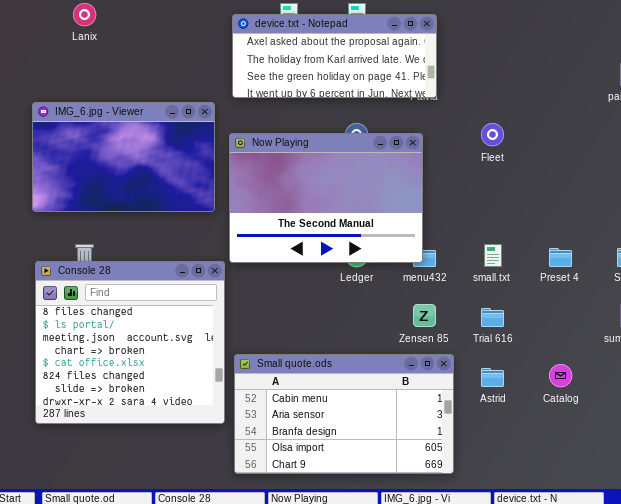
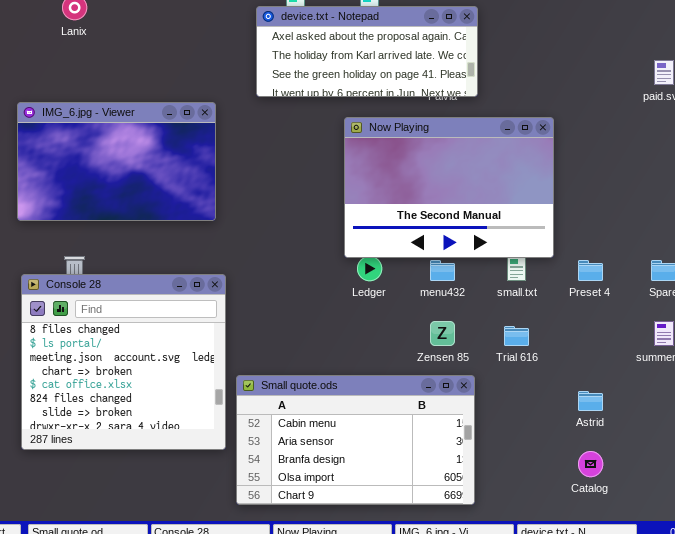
device.txt - Notepad: [232,14,437,98] -> [256,6,478,97], moved
Now Playing: [229,133,423,263] -> [344,117,554,258], moved
Catalog: [549,364,572,387] -> [578,451,603,477], moved
Astrid: [481,368,504,387] -> [578,391,603,411], moved

